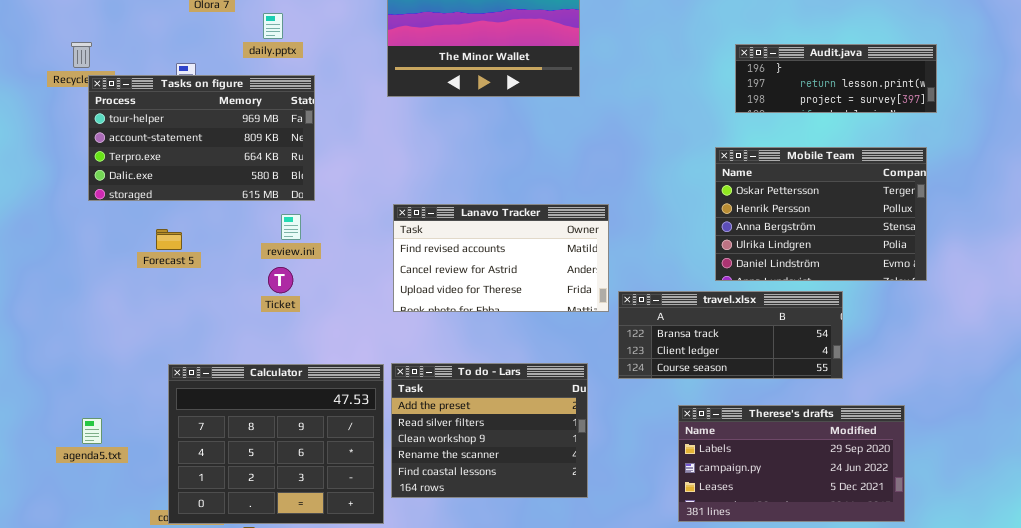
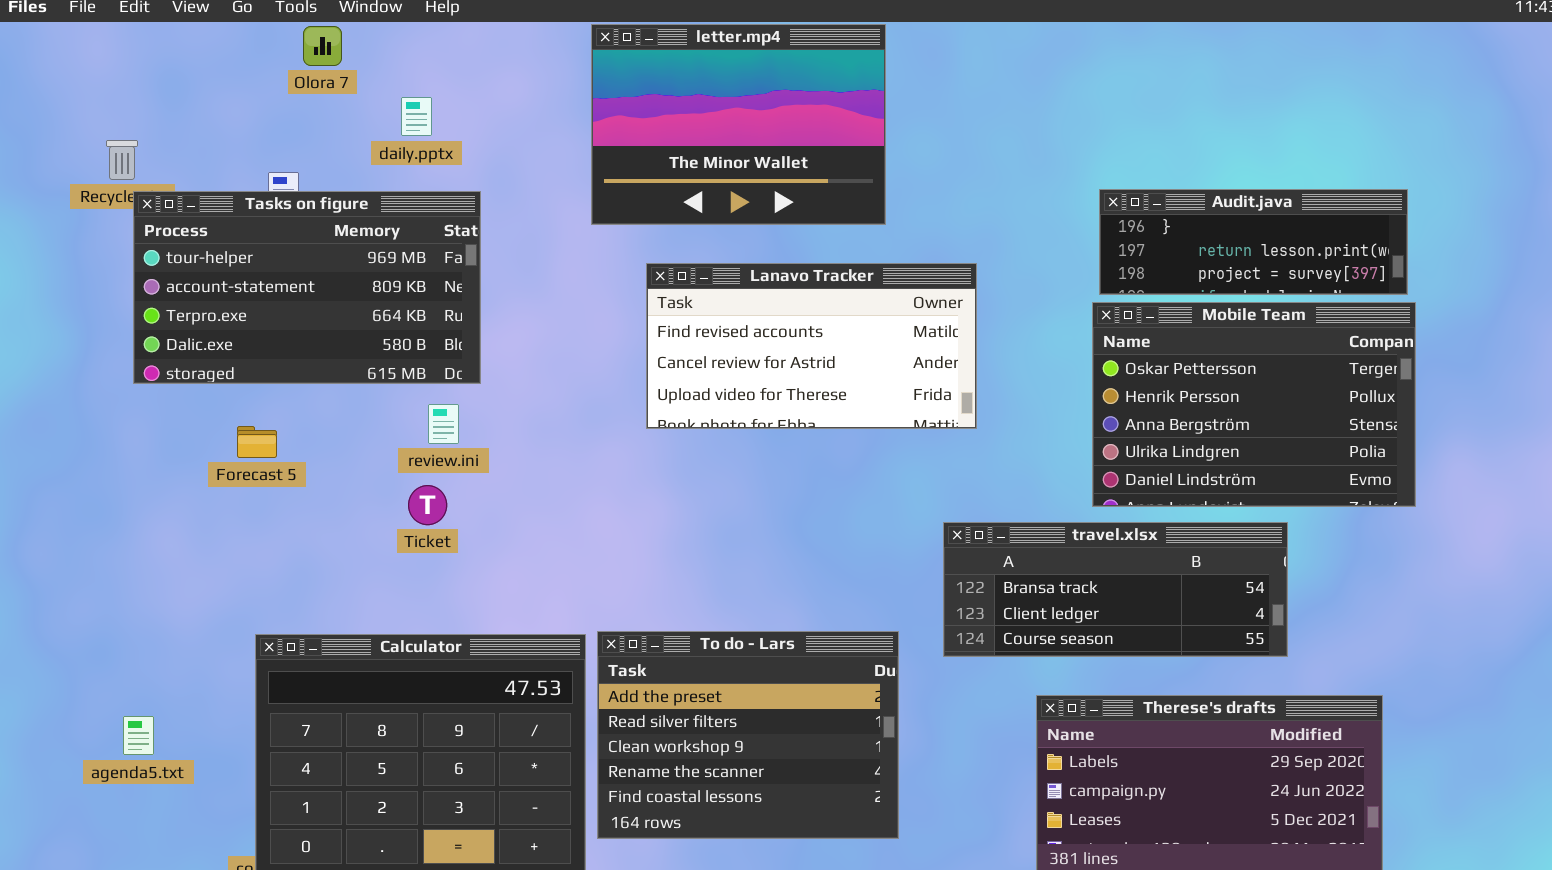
Audit.java: [735,44,937,113] -> [1099,189,1408,295], moved
Lanavo Tracker: [393,204,609,312] -> [646,263,977,429], moved

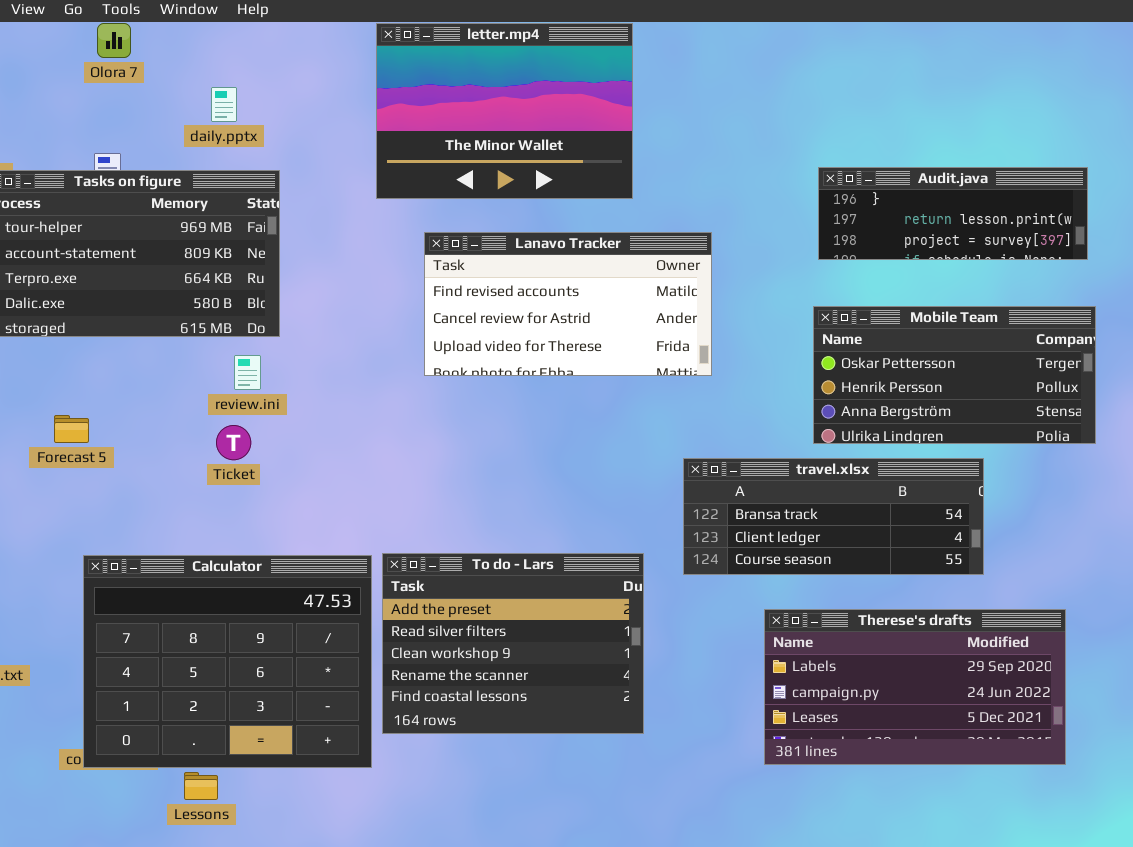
Olora 7: [303,26,342,66] -> [97,23,131,58], moved
Mobile Team: [1092,302,1416,507] -> [813,306,1096,444], resized
Forecast 5: [237,426,277,458] -> [54,415,89,443], moved

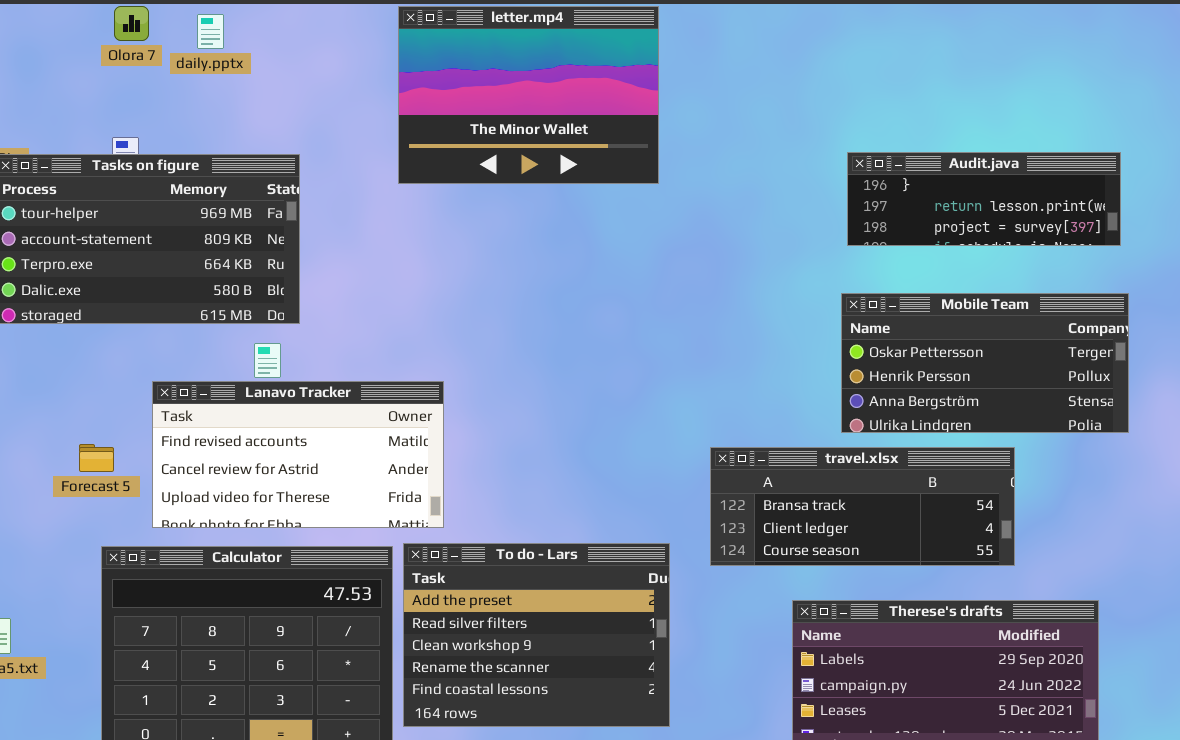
daily.pptx: [211,87,237,122] -> [197,14,224,49], moved
Lanavo Tracker: [424,232,712,376] -> [152,381,444,528], moved
Forecast 5: [54,415,89,443] -> [79,444,114,472], moved

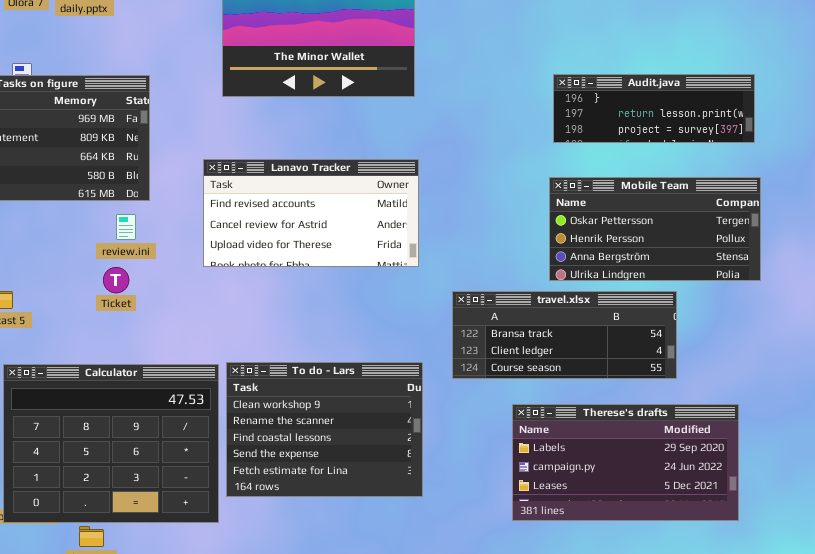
Lanavo Tracker: [152,381,444,528] -> [203,159,419,267], moved
To do - Lars: [403,543,670,727] -> [226,362,423,497], scrolled down 2 rows

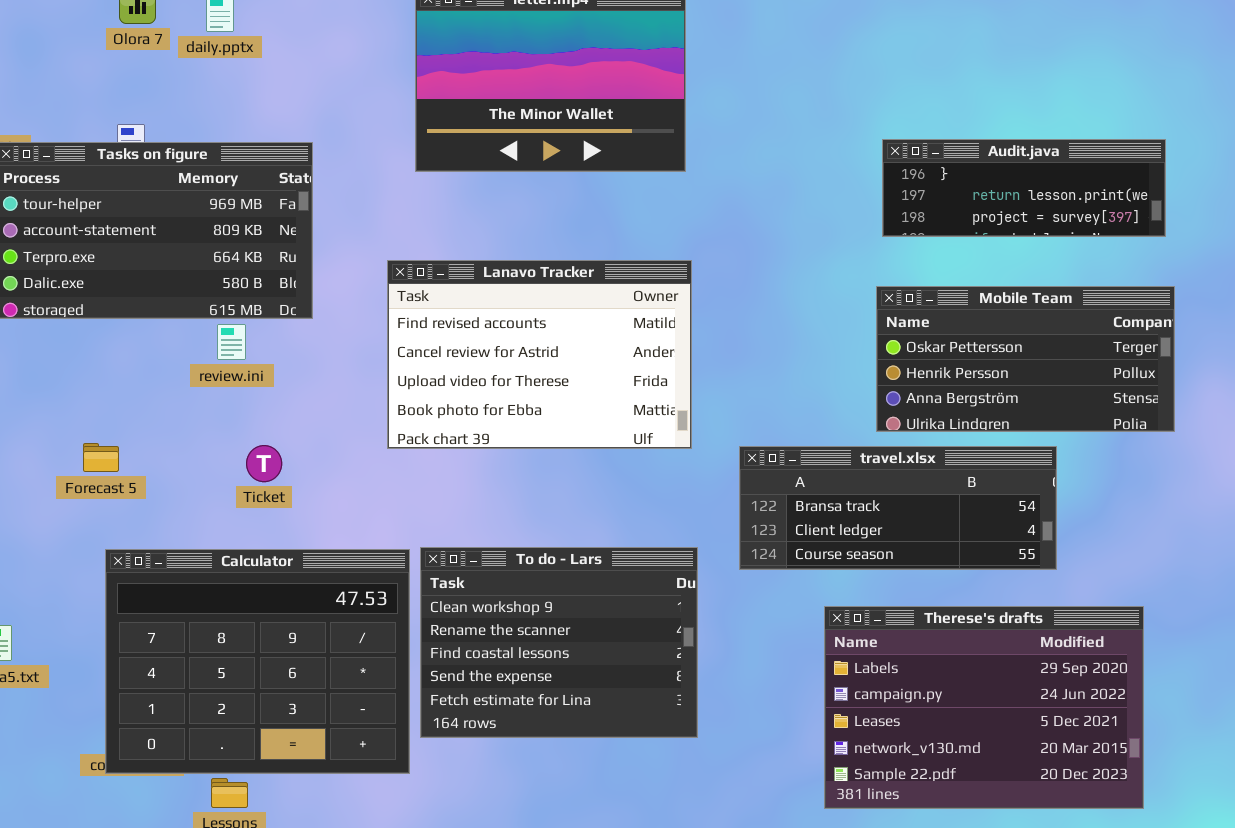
Lanavo Tracker: [203,159,419,267] -> [387,260,692,449], resized
review.ini: [116,214,136,240] -> [217,324,246,360], moved
Ticket: [103,267,129,293] -> [246,445,282,482], moved
Therese's drafts: [512,404,739,521] -> [824,606,1144,809], resized

